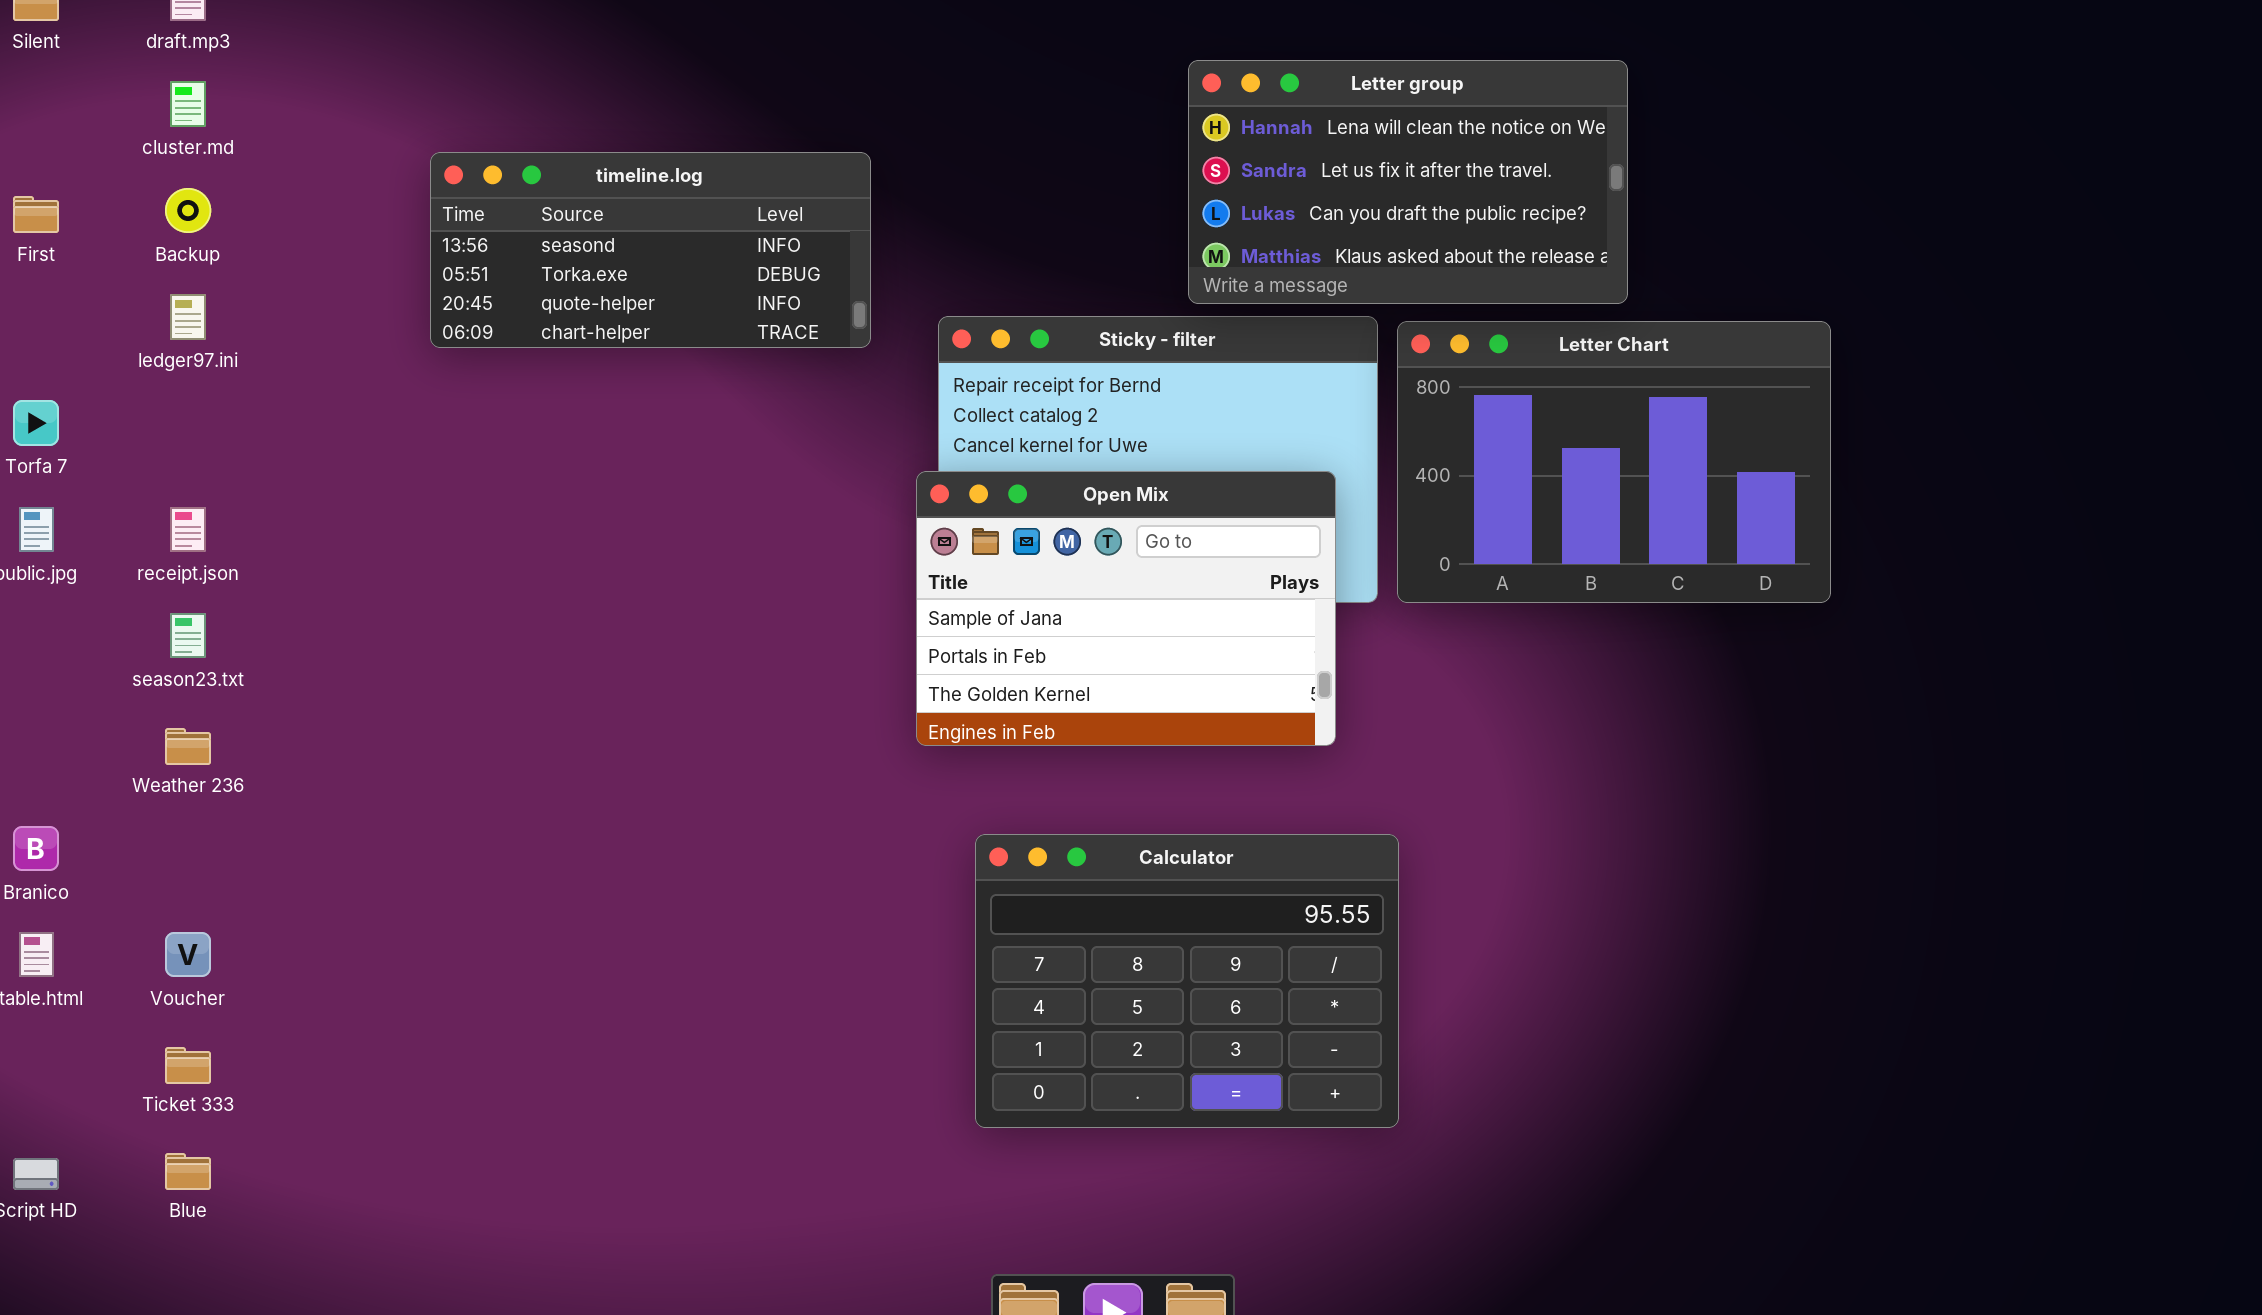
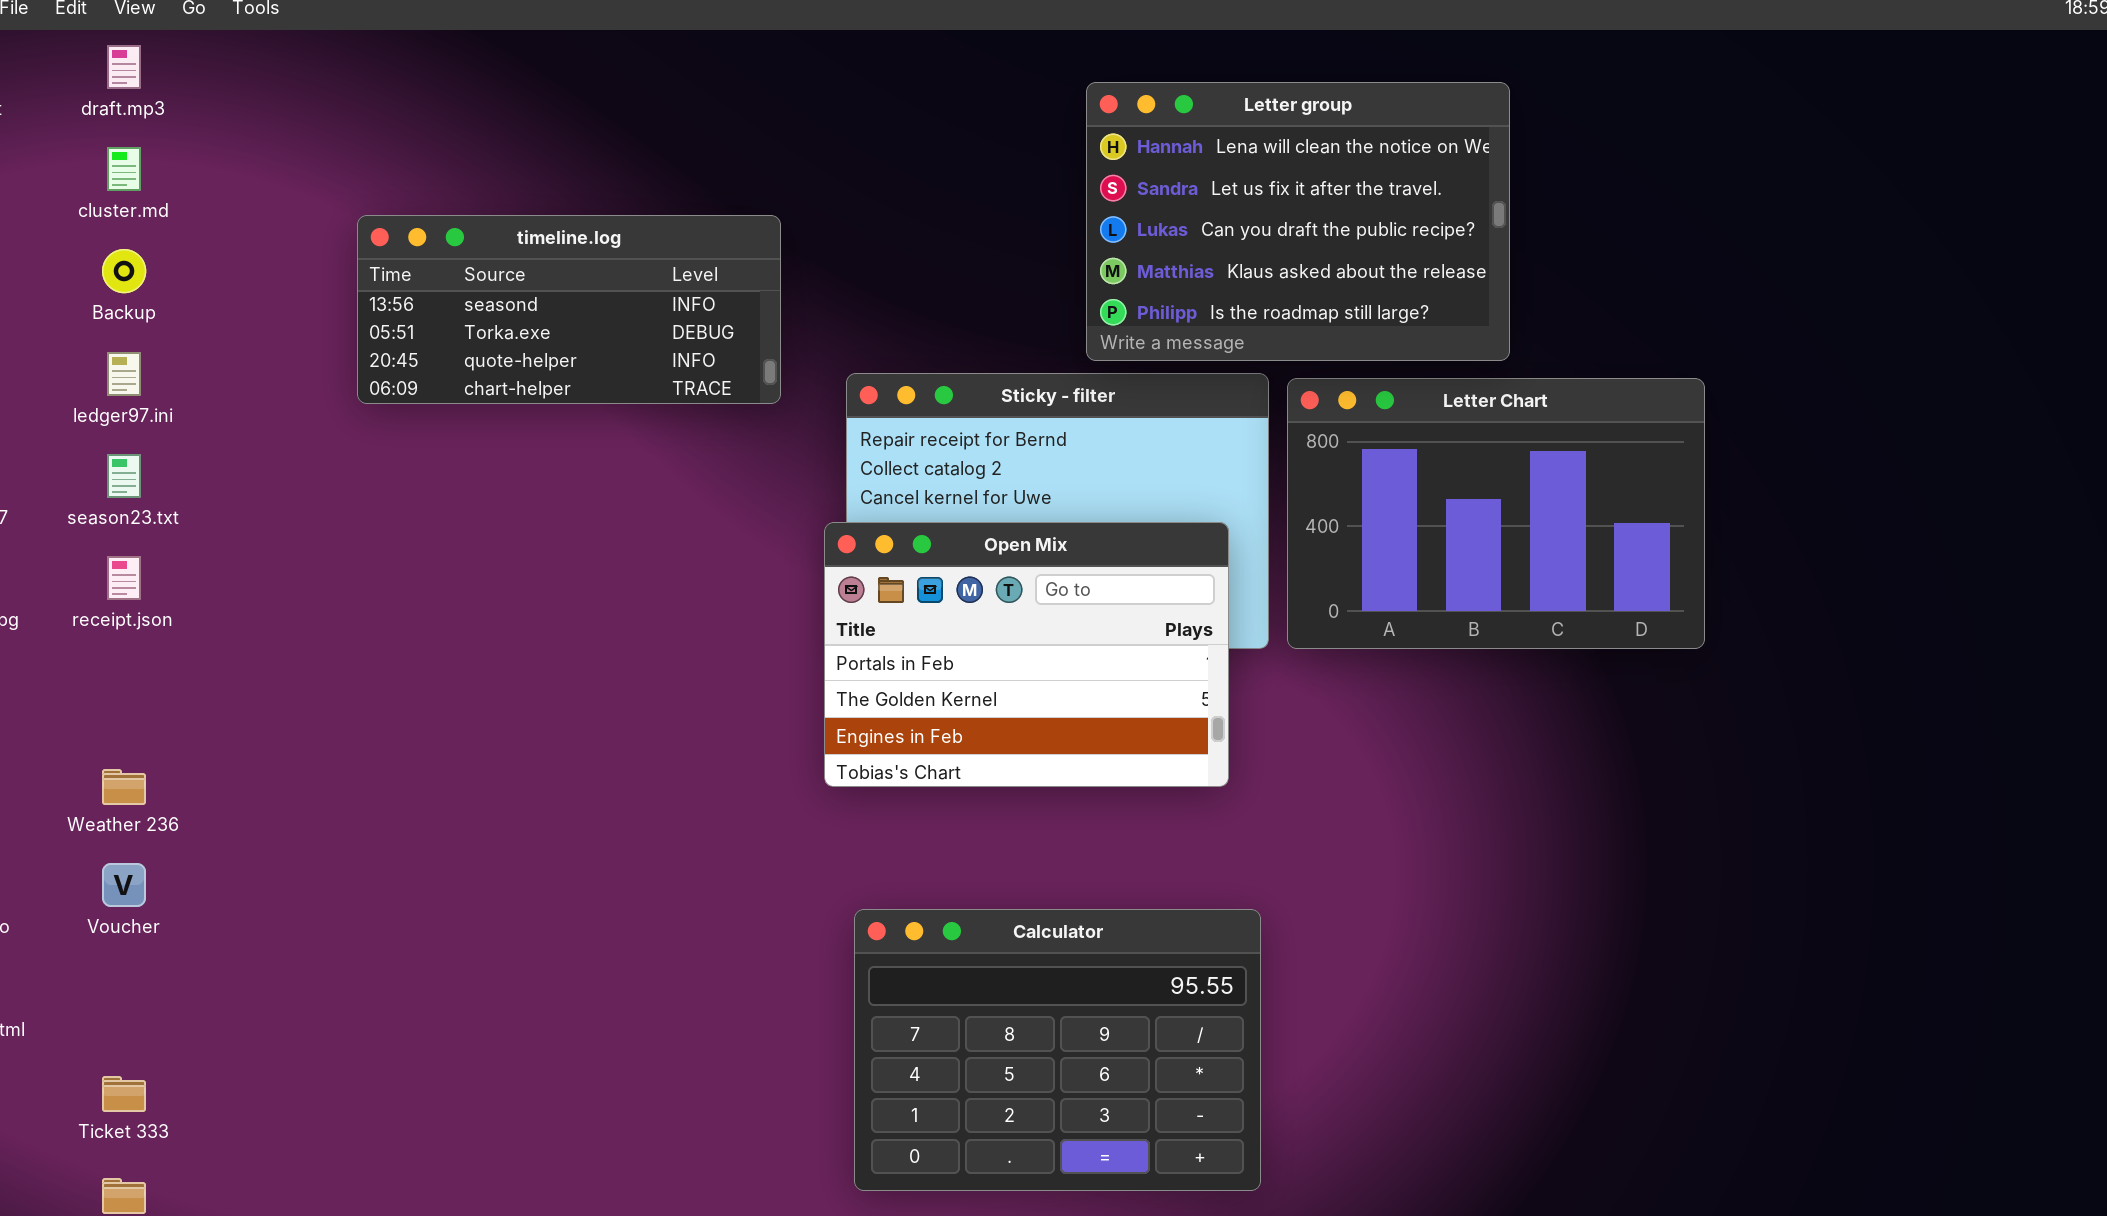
Letter group: [1188,60,1628,304] -> [1086,82,1510,361], resized
Open Mix: [916,471,1336,746] -> [824,522,1229,787], scrolled down 1 row
season23.txt: [170,613,206,658] -> [107,454,141,498], moved
Calculator: [975,834,1399,1128] -> [854,909,1261,1191], moved
Voucher: [165,932,211,977] -> [102,863,146,907], moved

